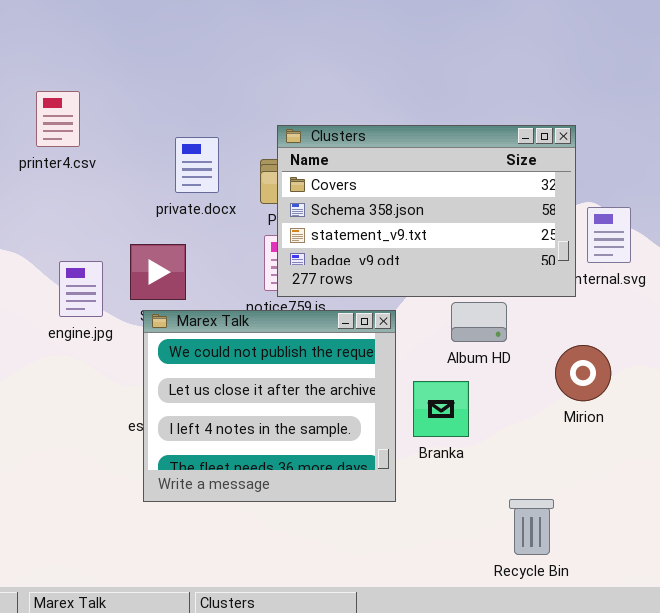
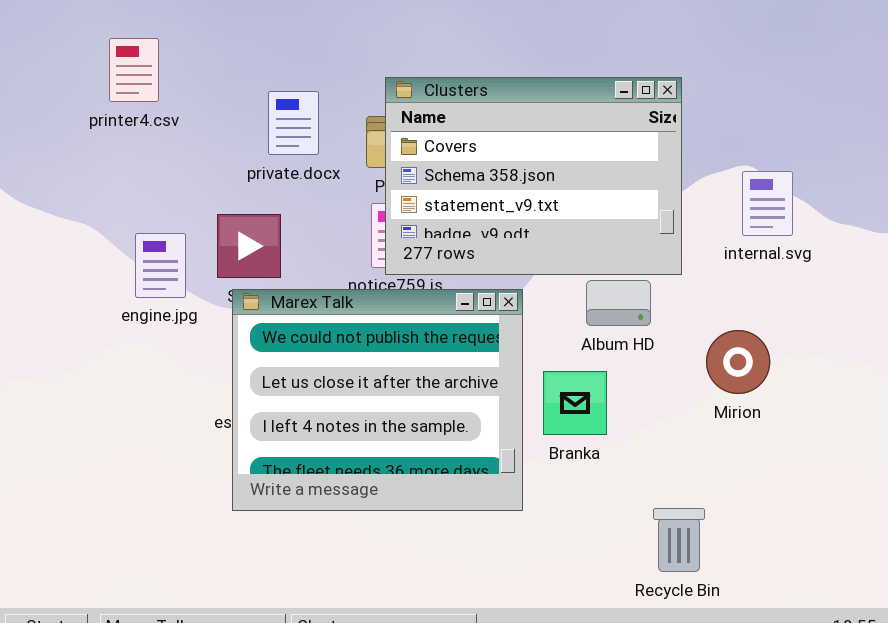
Clusters: [277,125,576,297] -> [385,77,682,275], resized

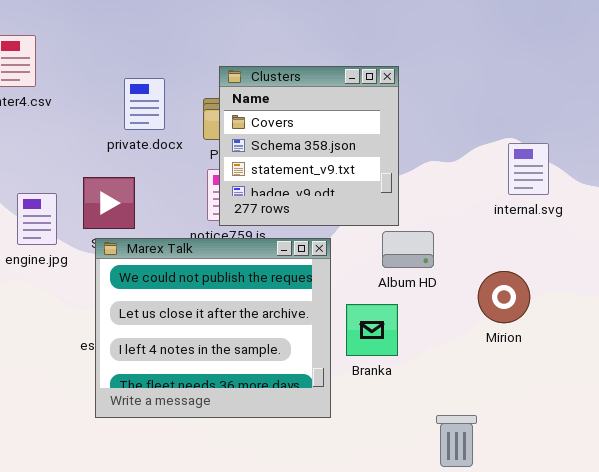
Clusters: [385,77,682,275] -> [219,66,399,226], resized

